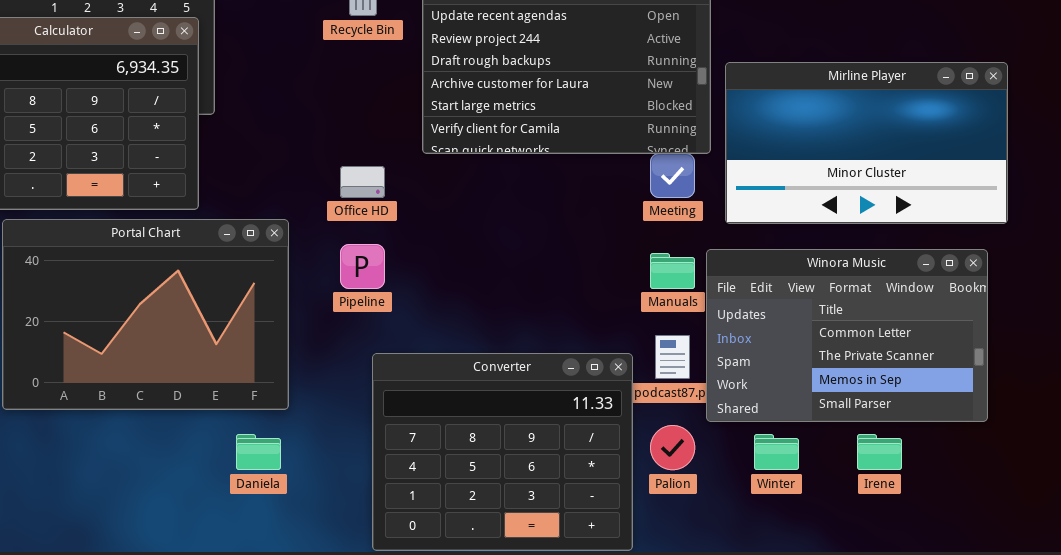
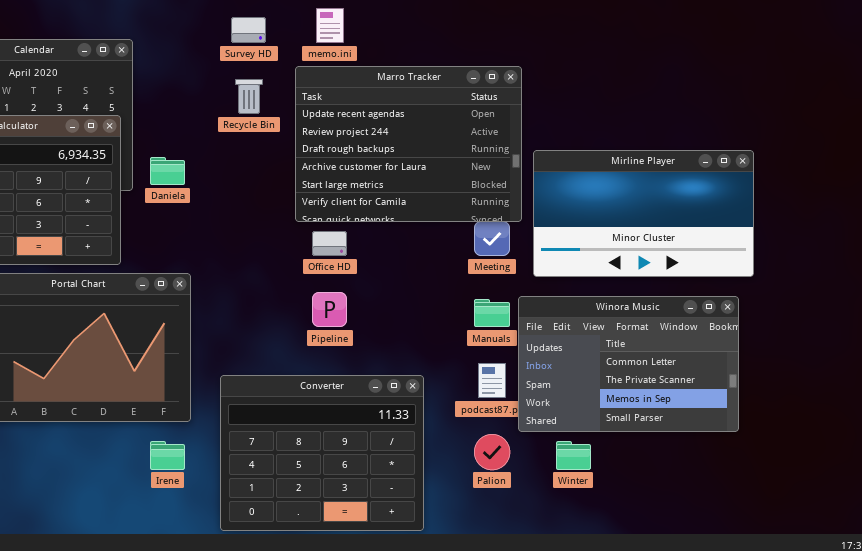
Office HD: [340,166,385,198] -> [312,231,347,256], moved
Pipeline: [340,244,385,289] -> [312,292,347,327], moved
Converter: [372,353,633,551] -> [220,375,424,531], moved
Daniela: [236,434,281,470] -> [150,157,185,185], moved
Irene: [857,434,902,470] -> [150,441,185,470], moved

